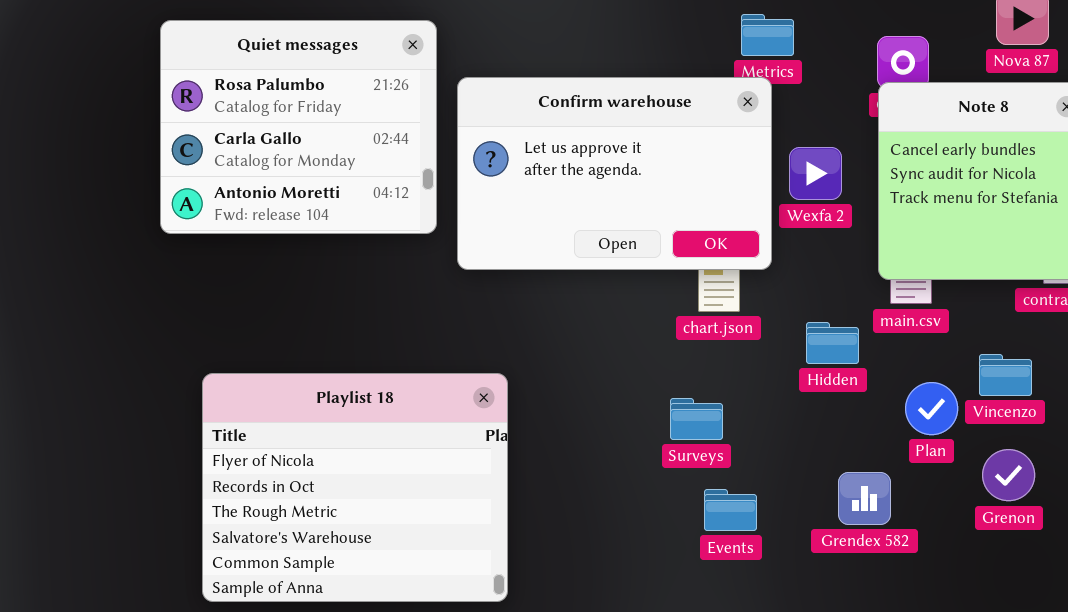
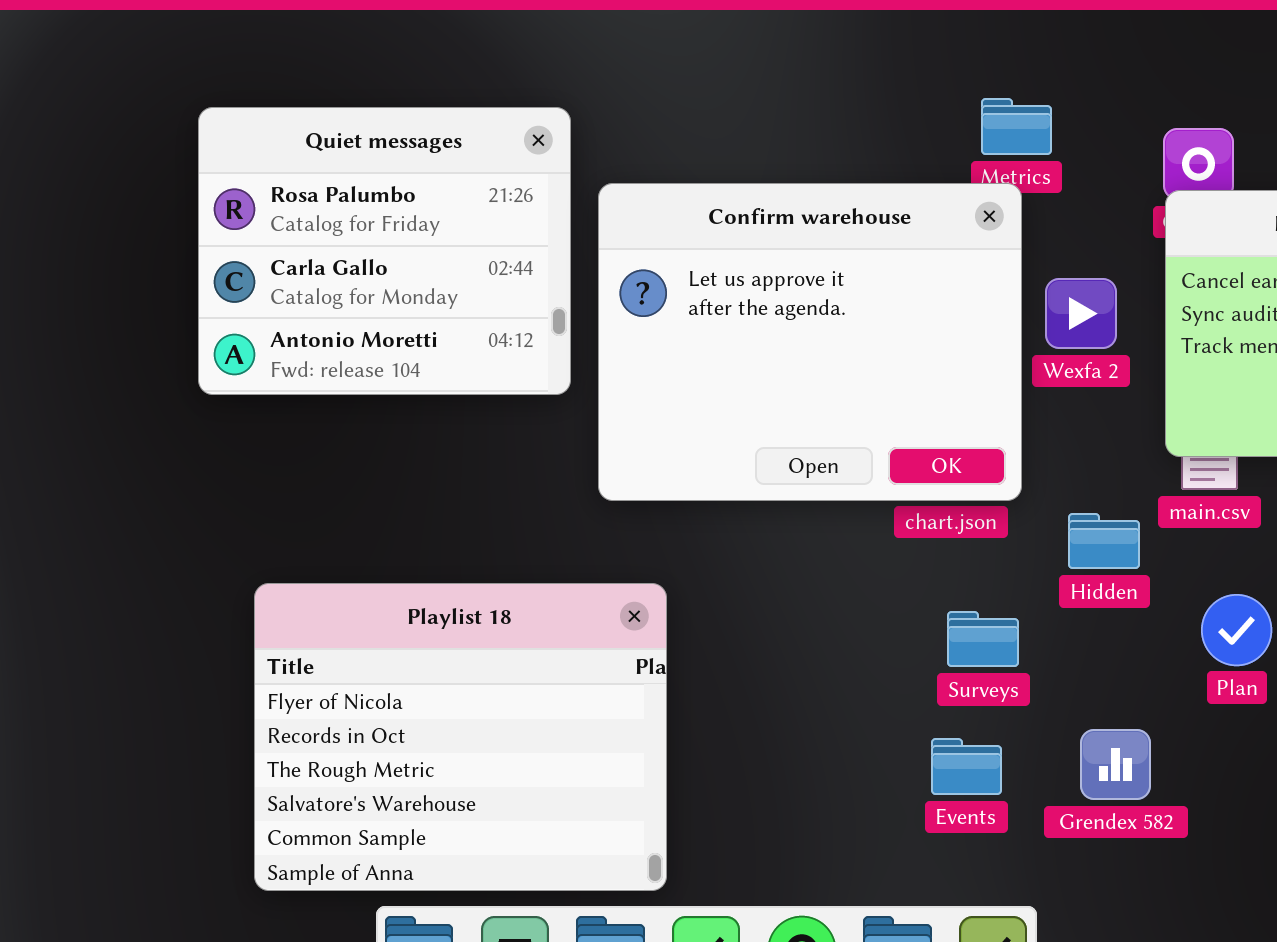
Confirm warehouse: [457,77,772,270] -> [598,183,1022,501], resized
Surveys: [670,398,723,440] -> [947,611,1019,667], moved
Grendex 582: [838,472,891,525] -> [1080,729,1151,800], moved

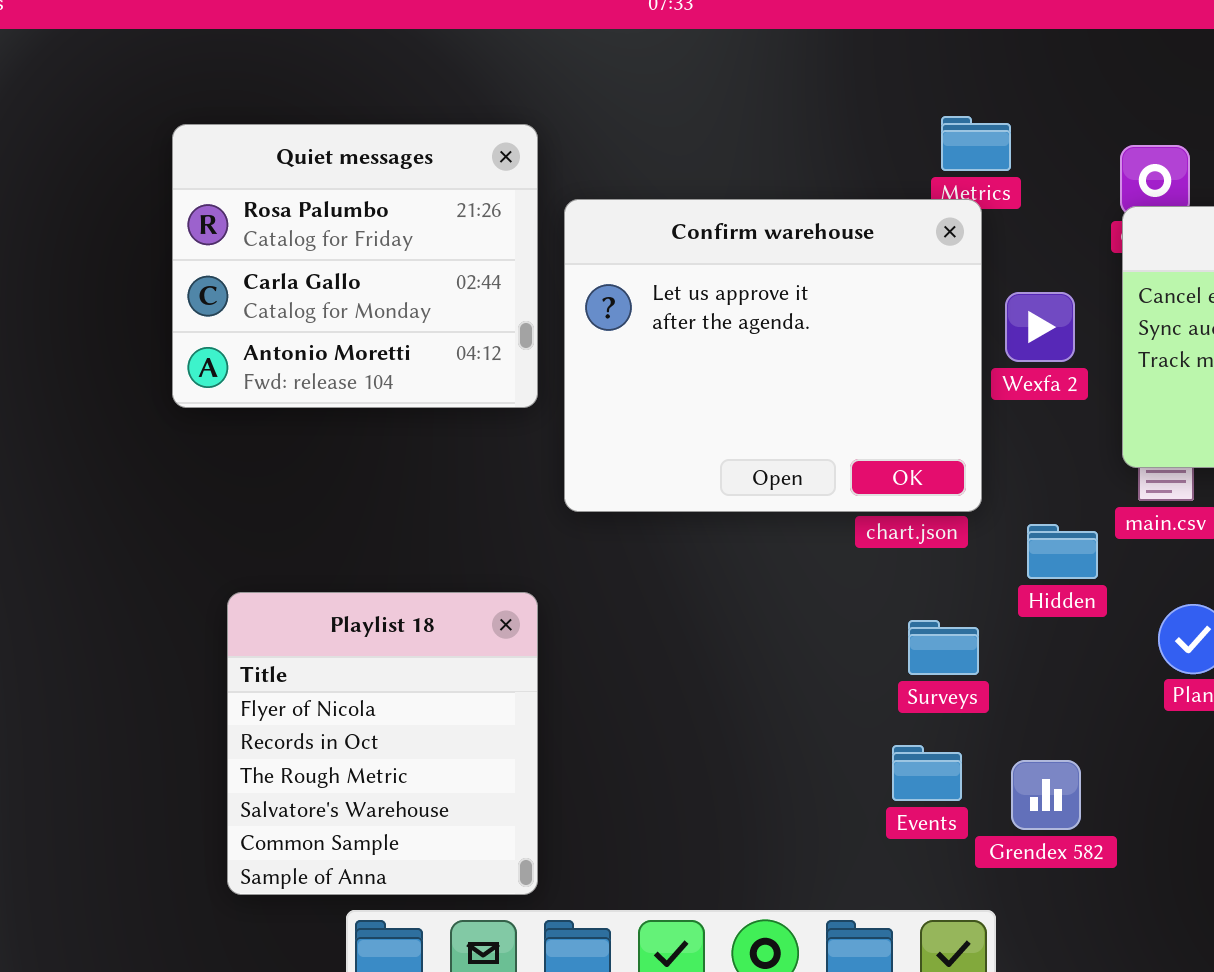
Playlist 18: [254,583,667,891] -> [227,592,538,895], resized
Grendex 582: [1080,729,1151,800] -> [1011,760,1081,830], moved

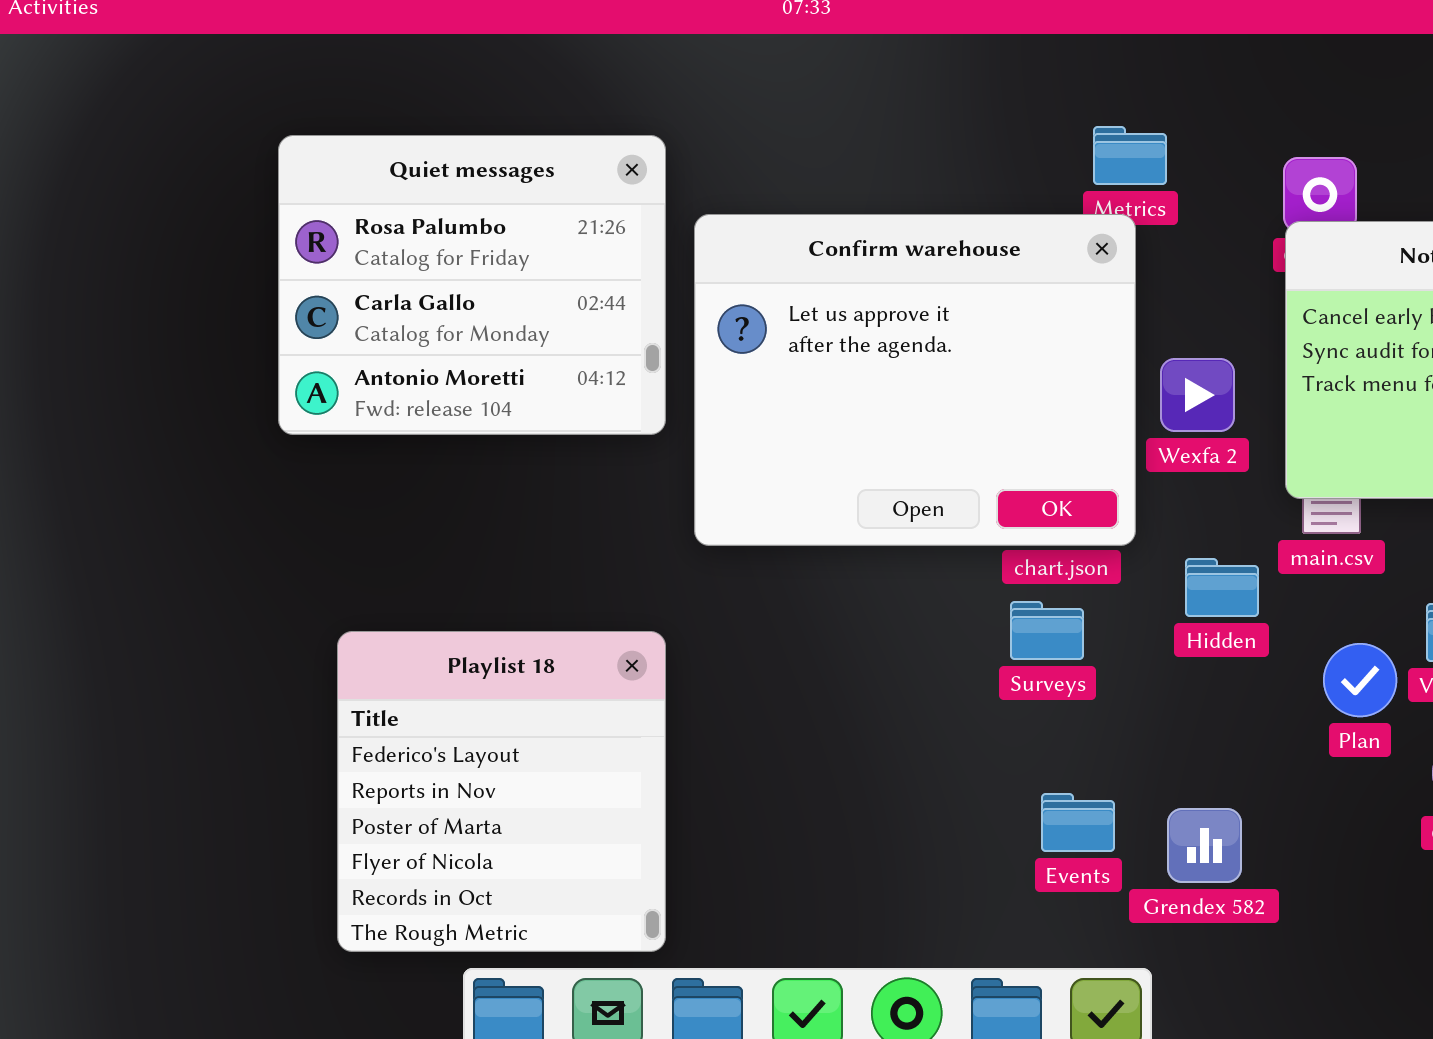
Wexfa 2: [1005,292,1075,362] -> [1160,358,1235,432], moved
Playlist 18: [227,592,538,895] -> [337,631,666,952], scrolled up 3 rows
Surveys: [908,620,979,675] -> [1010,601,1084,660], moved

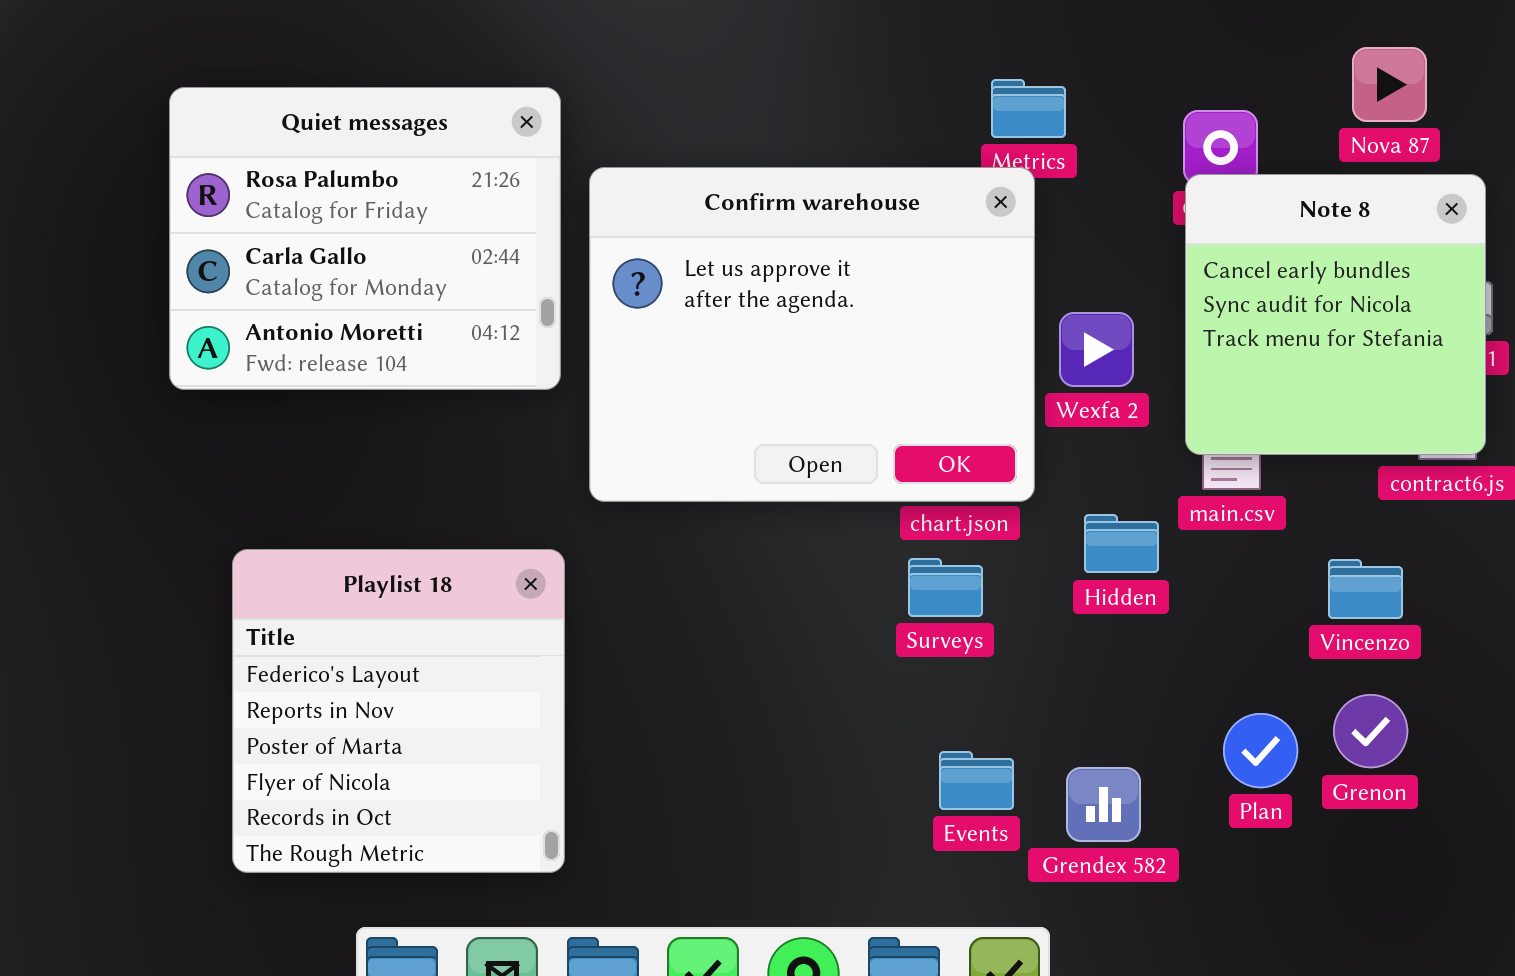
Playlist 18: [337,631,666,952] -> [232,549,565,873], moved
Plan: [1323,643,1397,717] -> [1223,713,1298,788], moved

